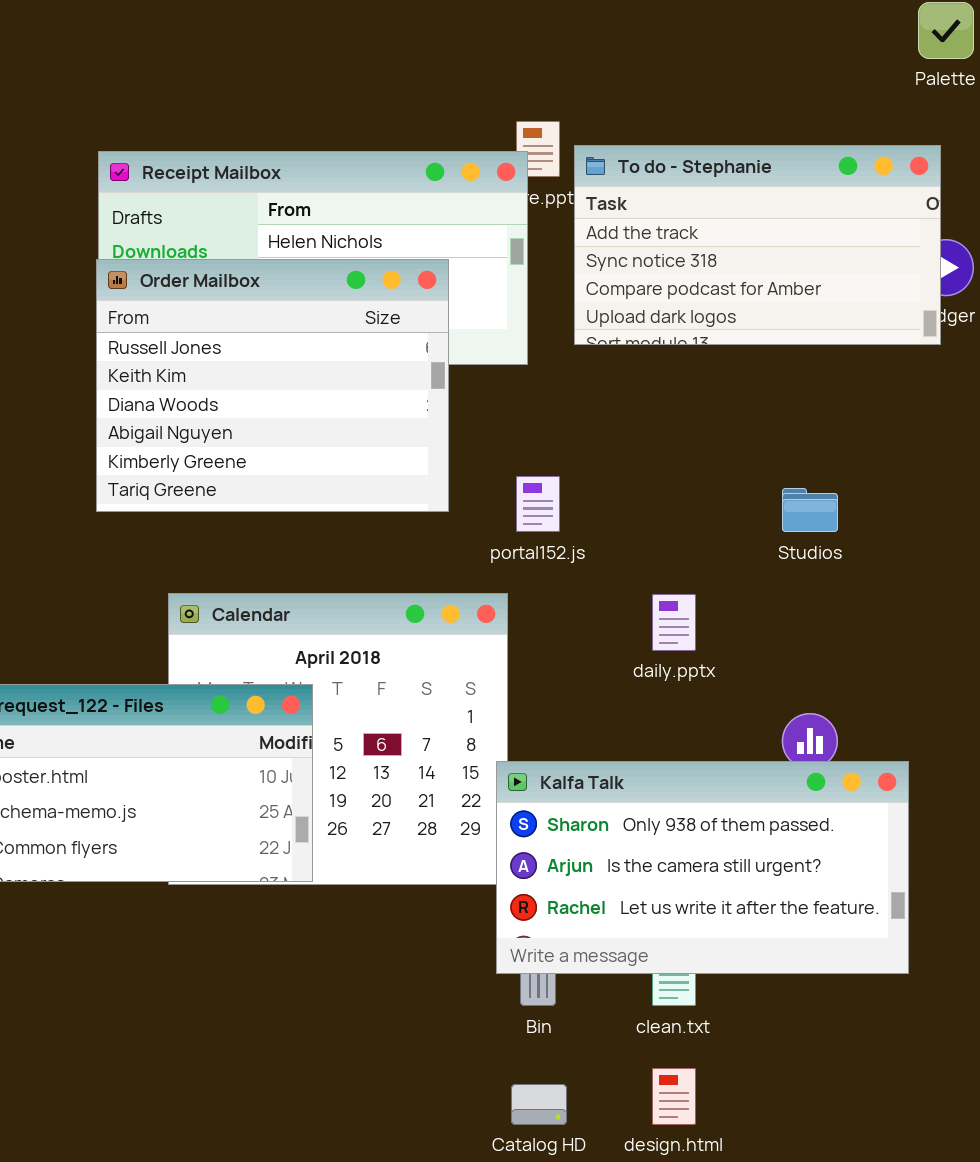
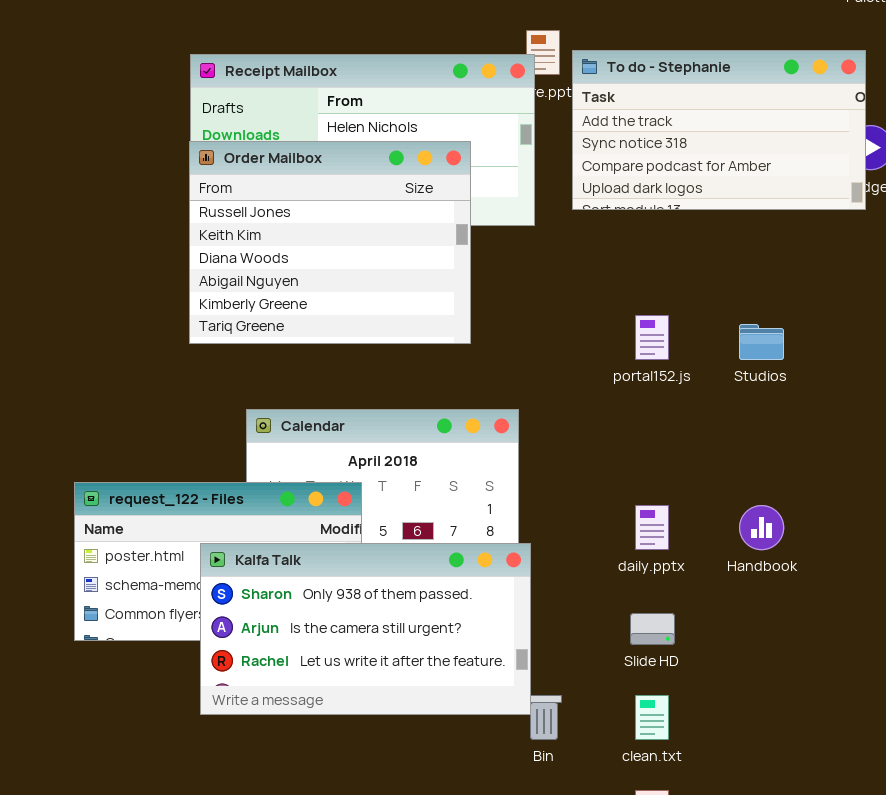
portal152.js: [516,476,560,532] -> [635,315,669,360], moved
daily.pptx: [652,594,696,651] -> [635,505,669,550], moved
Kalfa Talk: [496,761,909,974] -> [200,543,531,715], moved

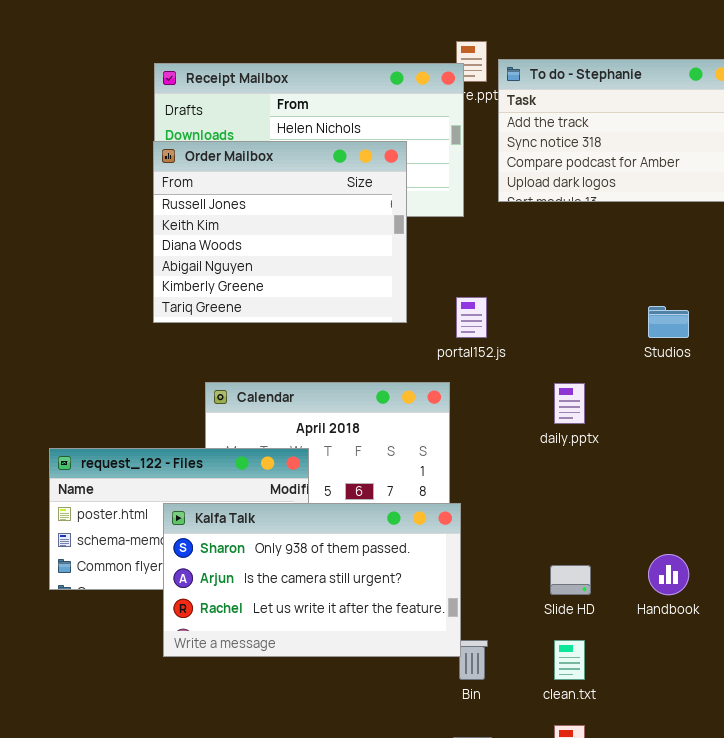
portal152.js: [635,315,669,360] -> [456,297,487,338], moved
daily.pptx: [635,505,669,550] -> [554,383,585,424], moved
Handbook: [739,505,784,550] -> [648,554,689,595], moved

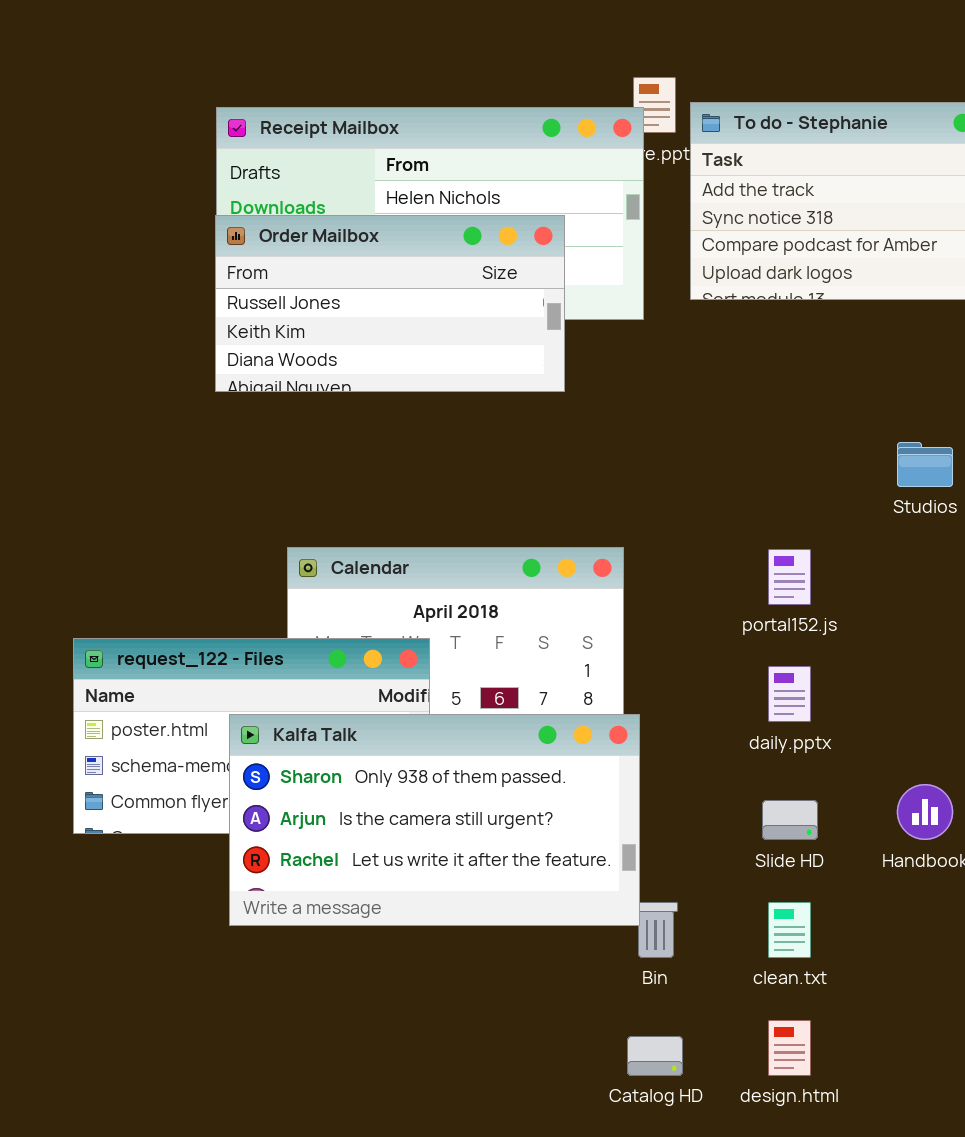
Order Mailbox: [153,141,407,323] -> [215,215,565,392], resized
portal152.js: [456,297,487,338] -> [768,549,811,605], moved
daily.pptx: [554,383,585,424] -> [768,666,811,722], moved

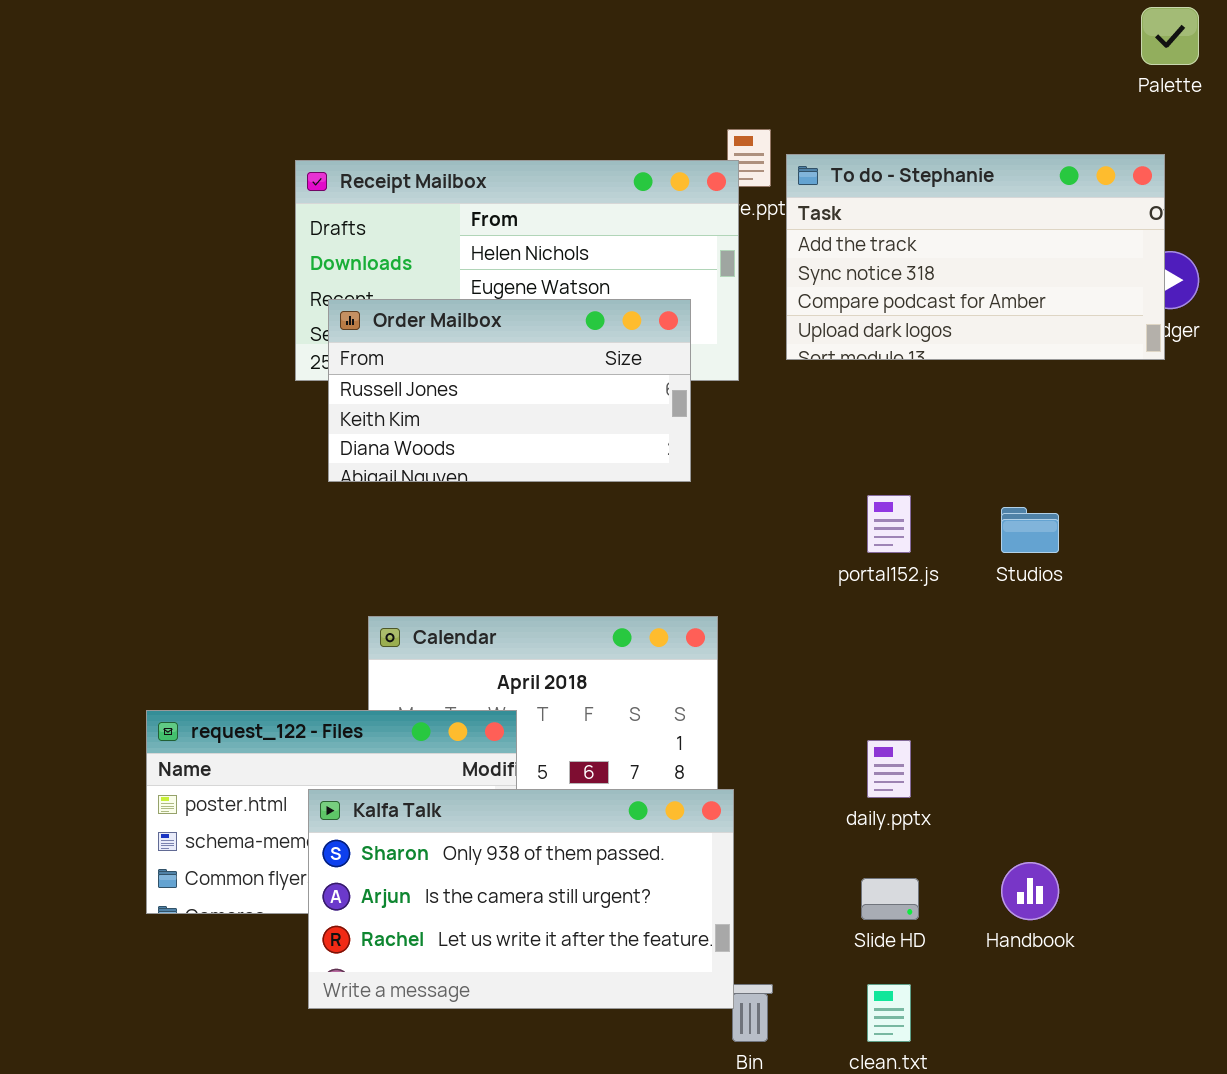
Order Mailbox: [215,215,565,392] -> [328,299,691,482], moved
portal152.js: [768,549,811,605] -> [867,495,911,553], moved

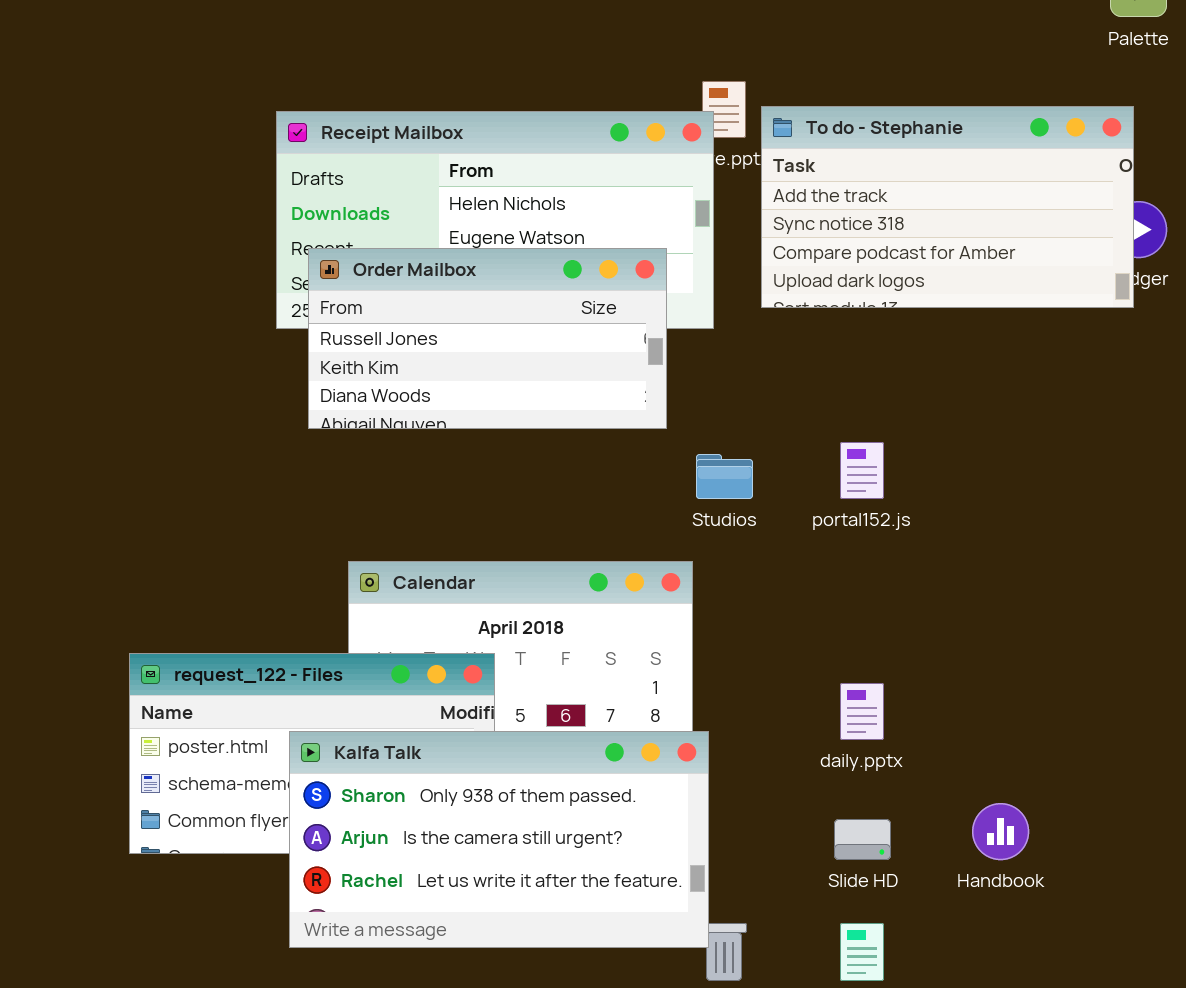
Studios: [1001,507,1059,553] -> [696,454,753,499], moved

